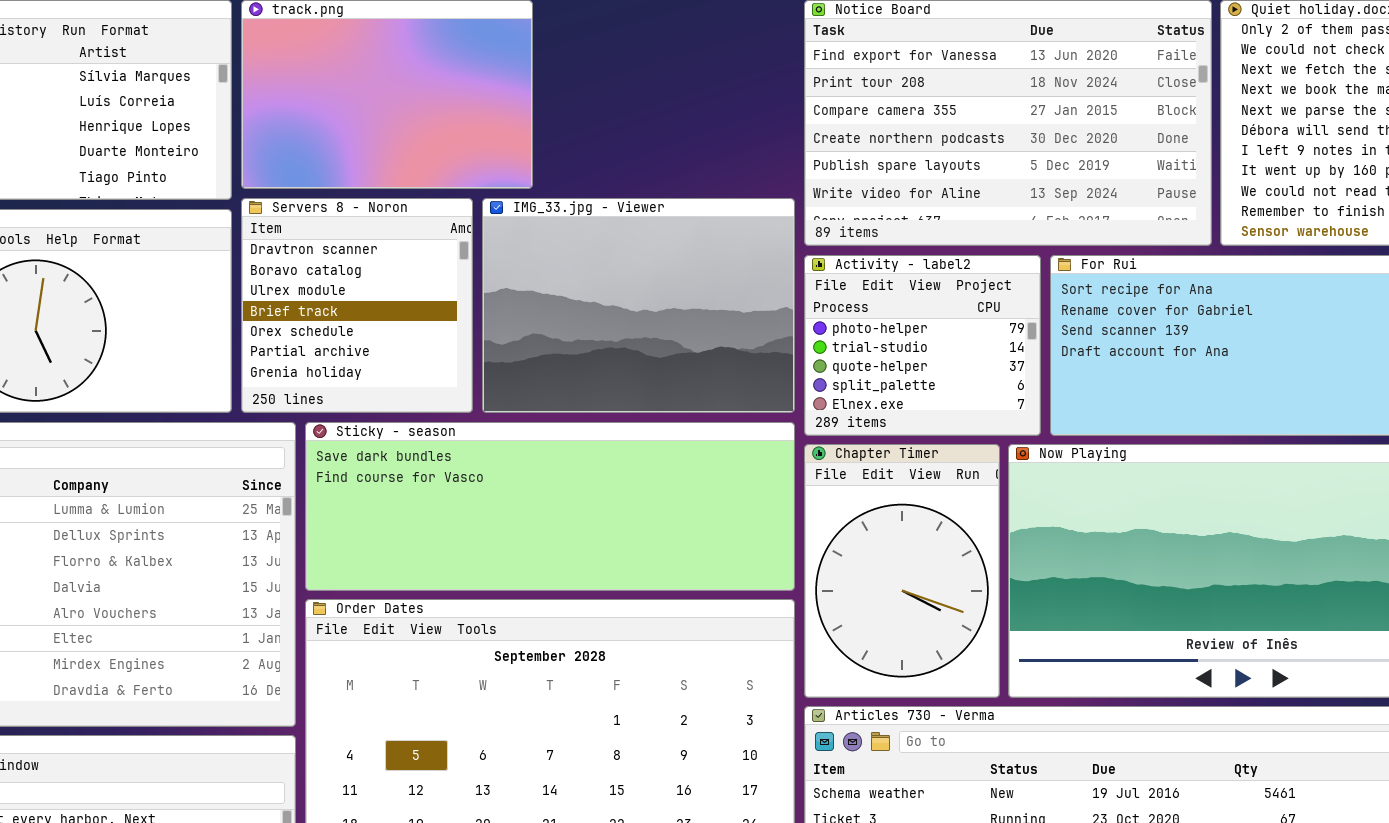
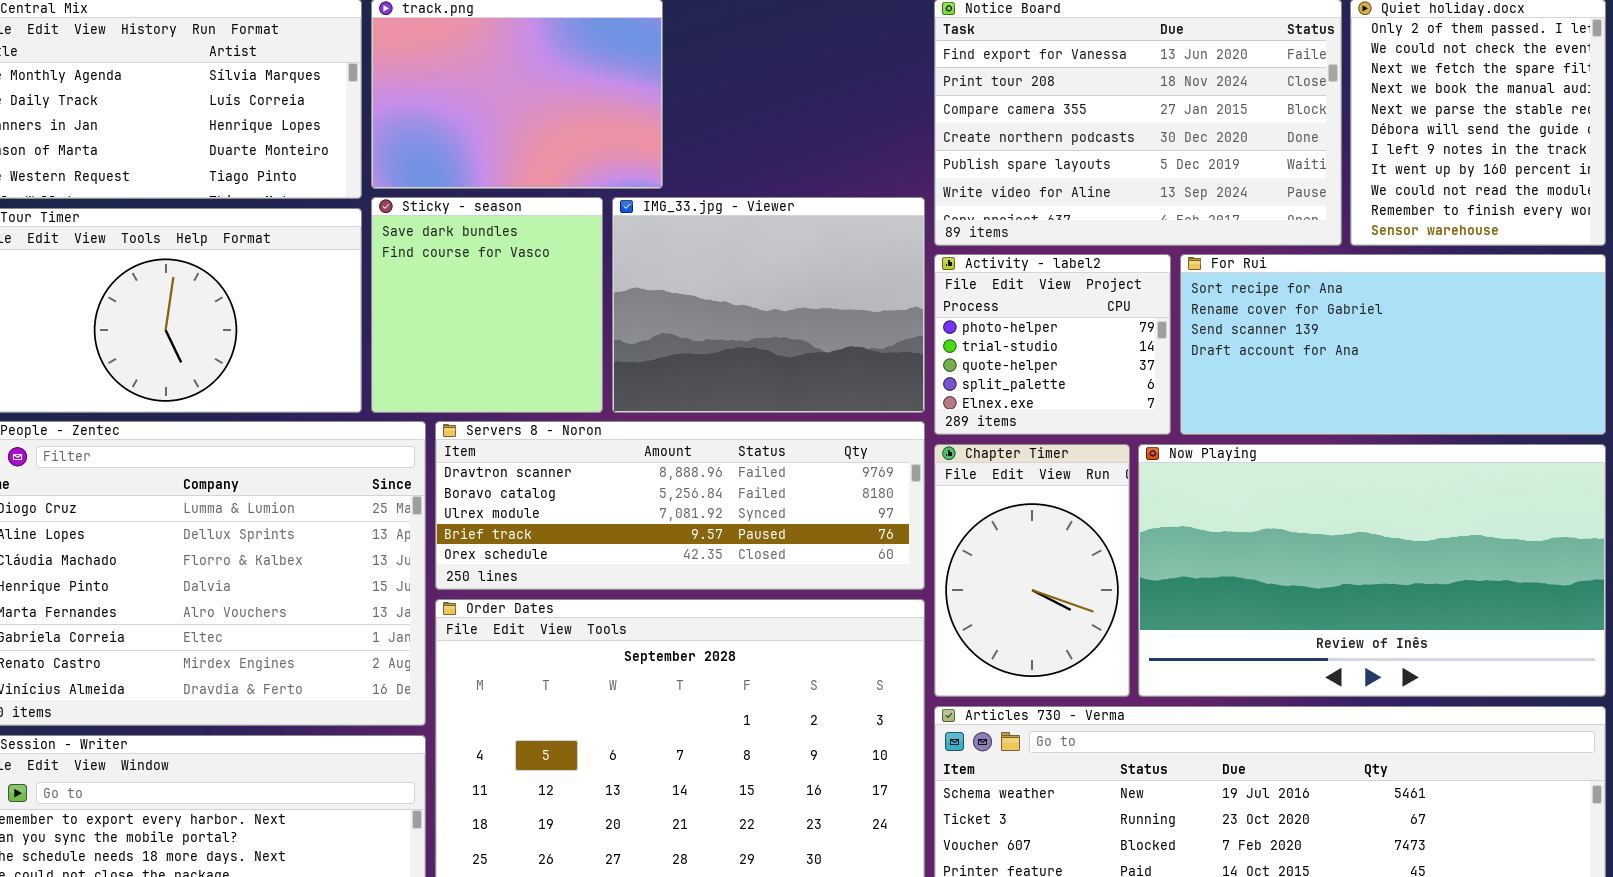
Servers 8 - Noron: [241,198,473,413] -> [435,421,925,590], moved, resized
Sticky - season: [305,422,795,591] -> [371,197,603,413], moved, resized

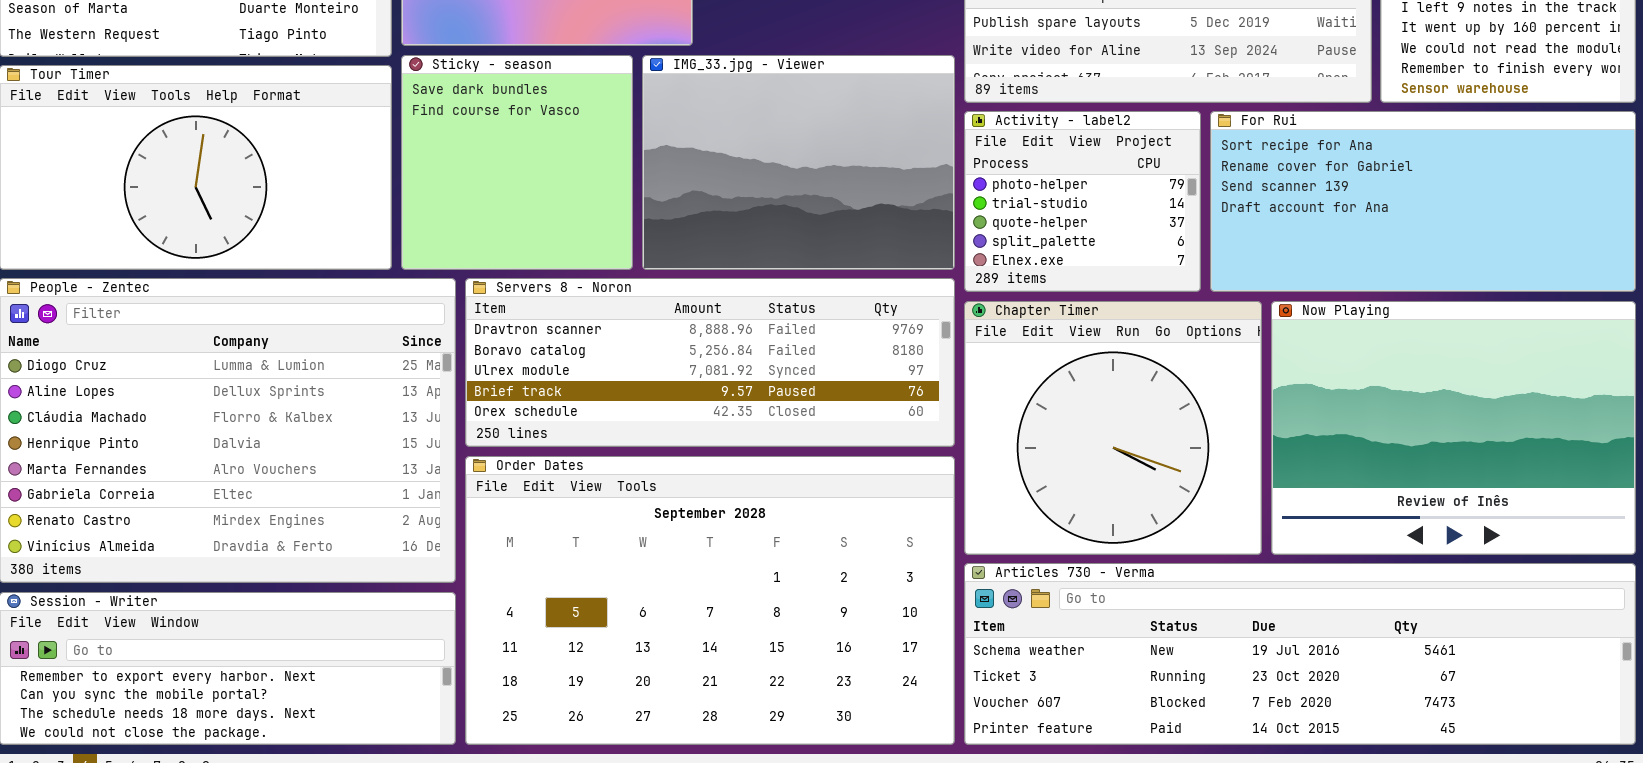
Chapter Timer: [934,444,1130,697] -> [964,301,1262,555], resized
Now Playing: [1138,444,1606,697] -> [1271,301,1636,555], resized

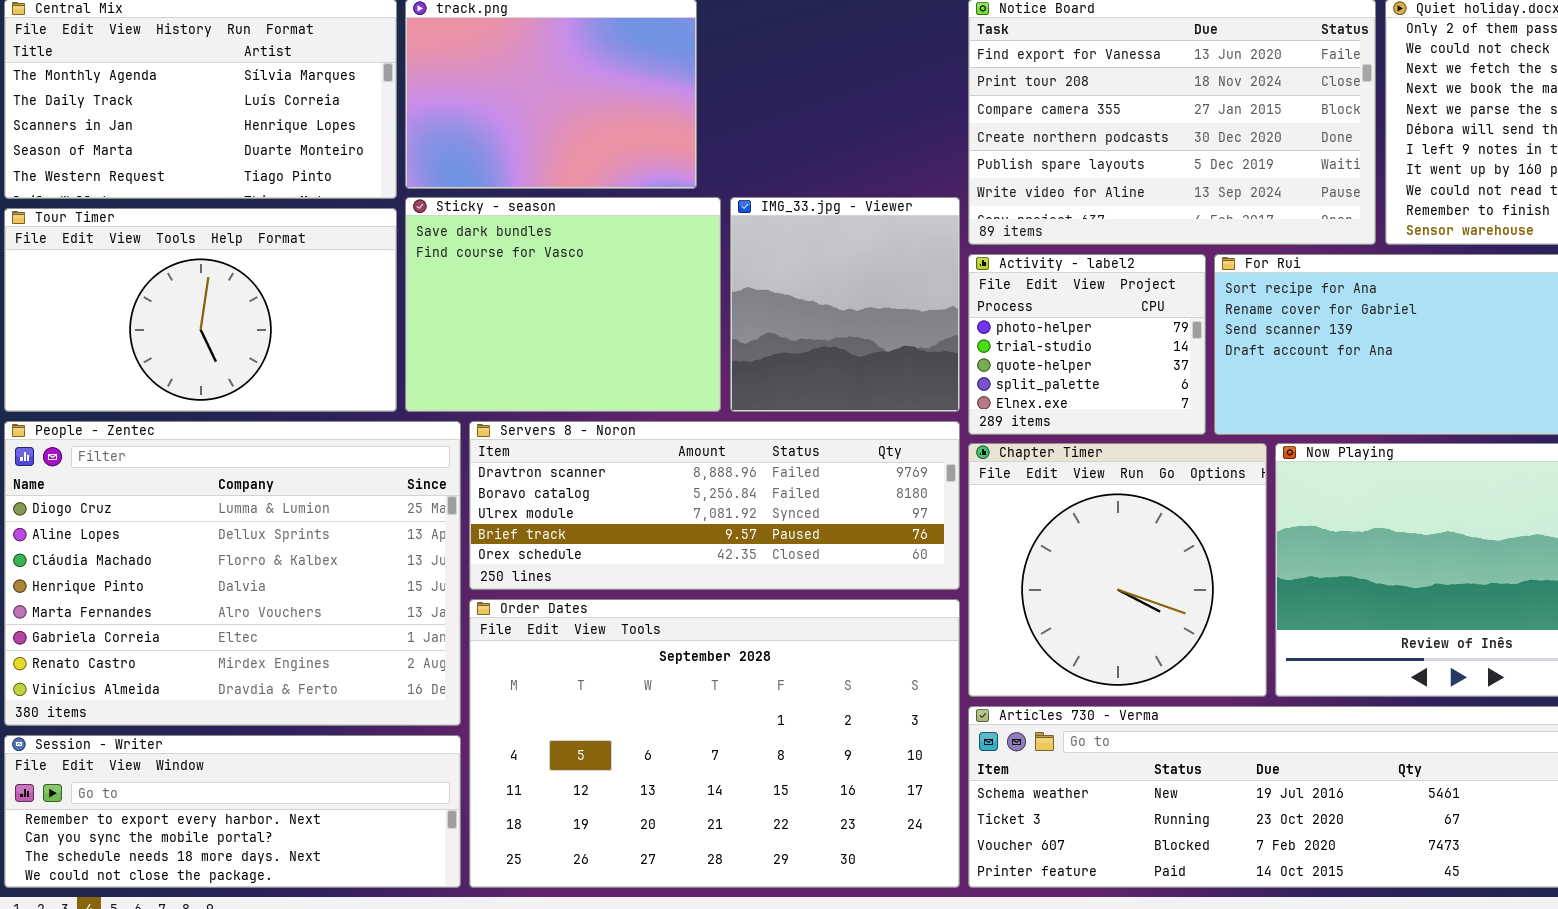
Sticky - season: [401,55,633,270] -> [405,197,721,412], resized
IMG_33.jpg - Viewer: [642,55,955,270] -> [730,197,960,412], resized

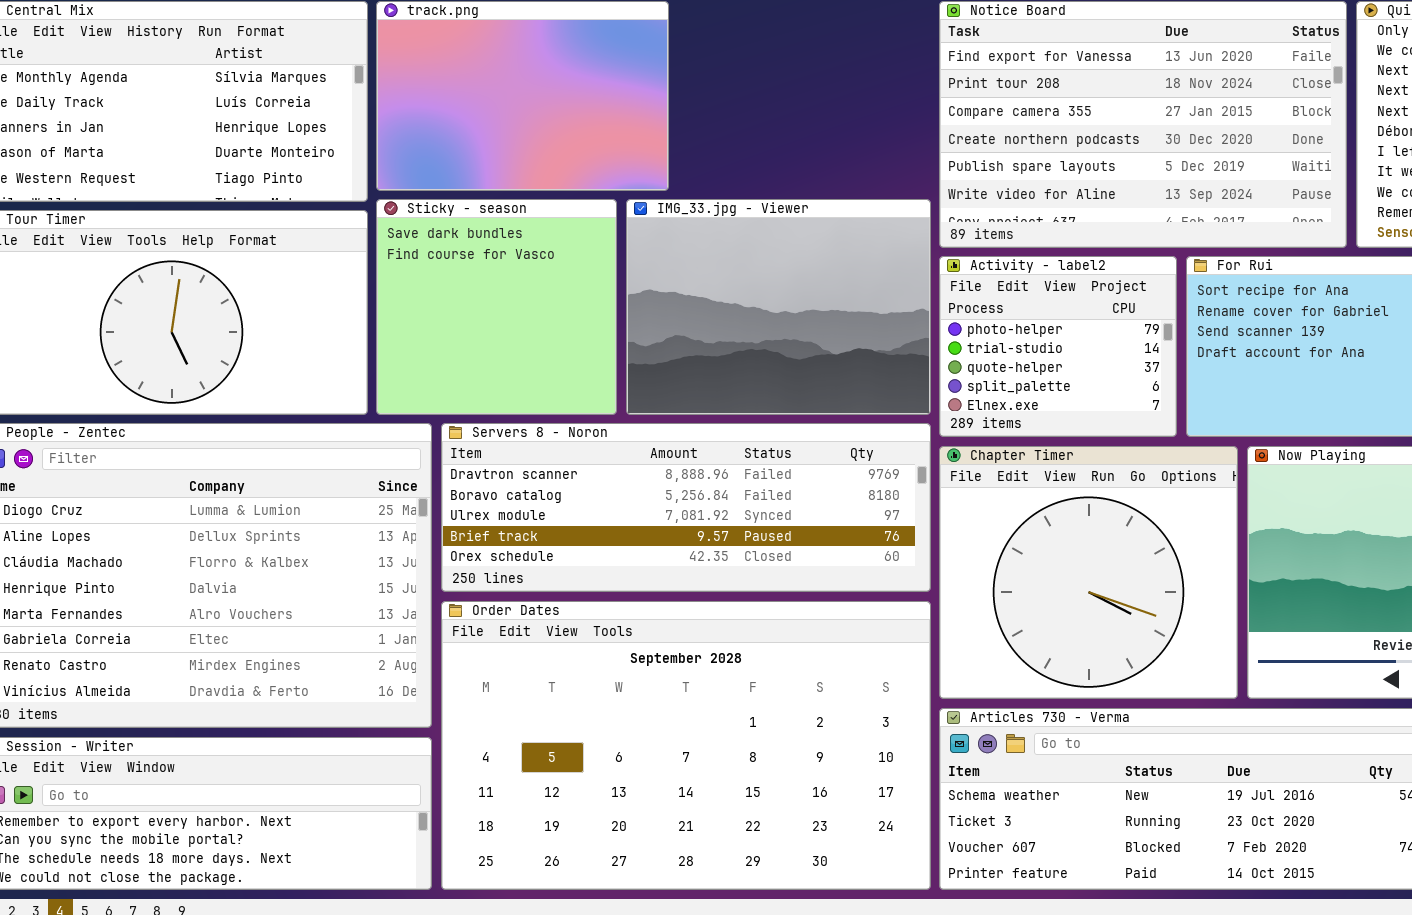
Sticky - season: [405,197,721,412] -> [376,199,617,415], resized
IMG_33.jpg - Viewer: [730,197,960,412] -> [626,199,931,415], resized

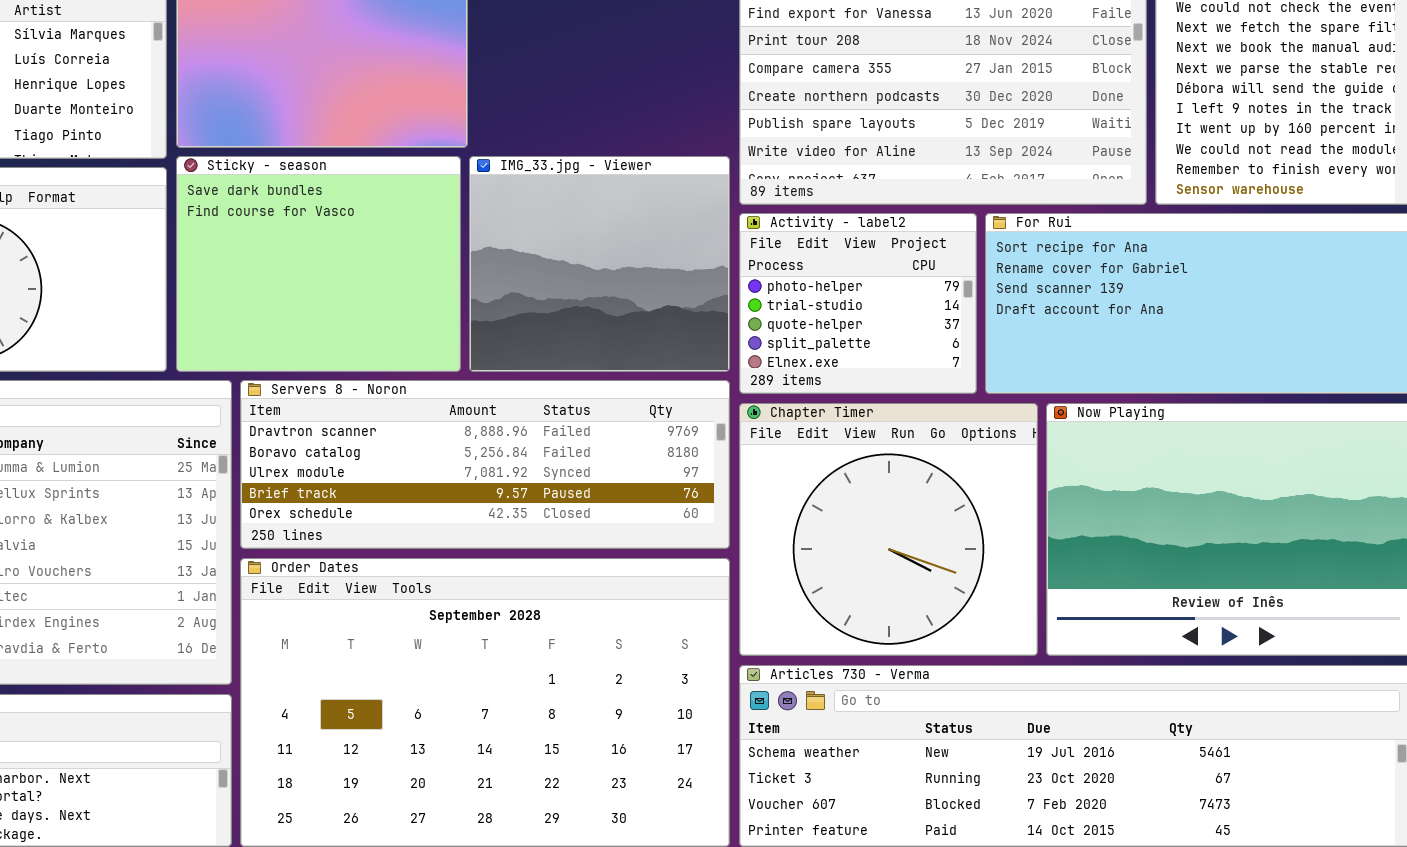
Sticky - season: [376,199,617,415] -> [176,156,461,372], resized
IMG_33.jpg - Viewer: [626,199,931,415] -> [469,156,730,372], resized

